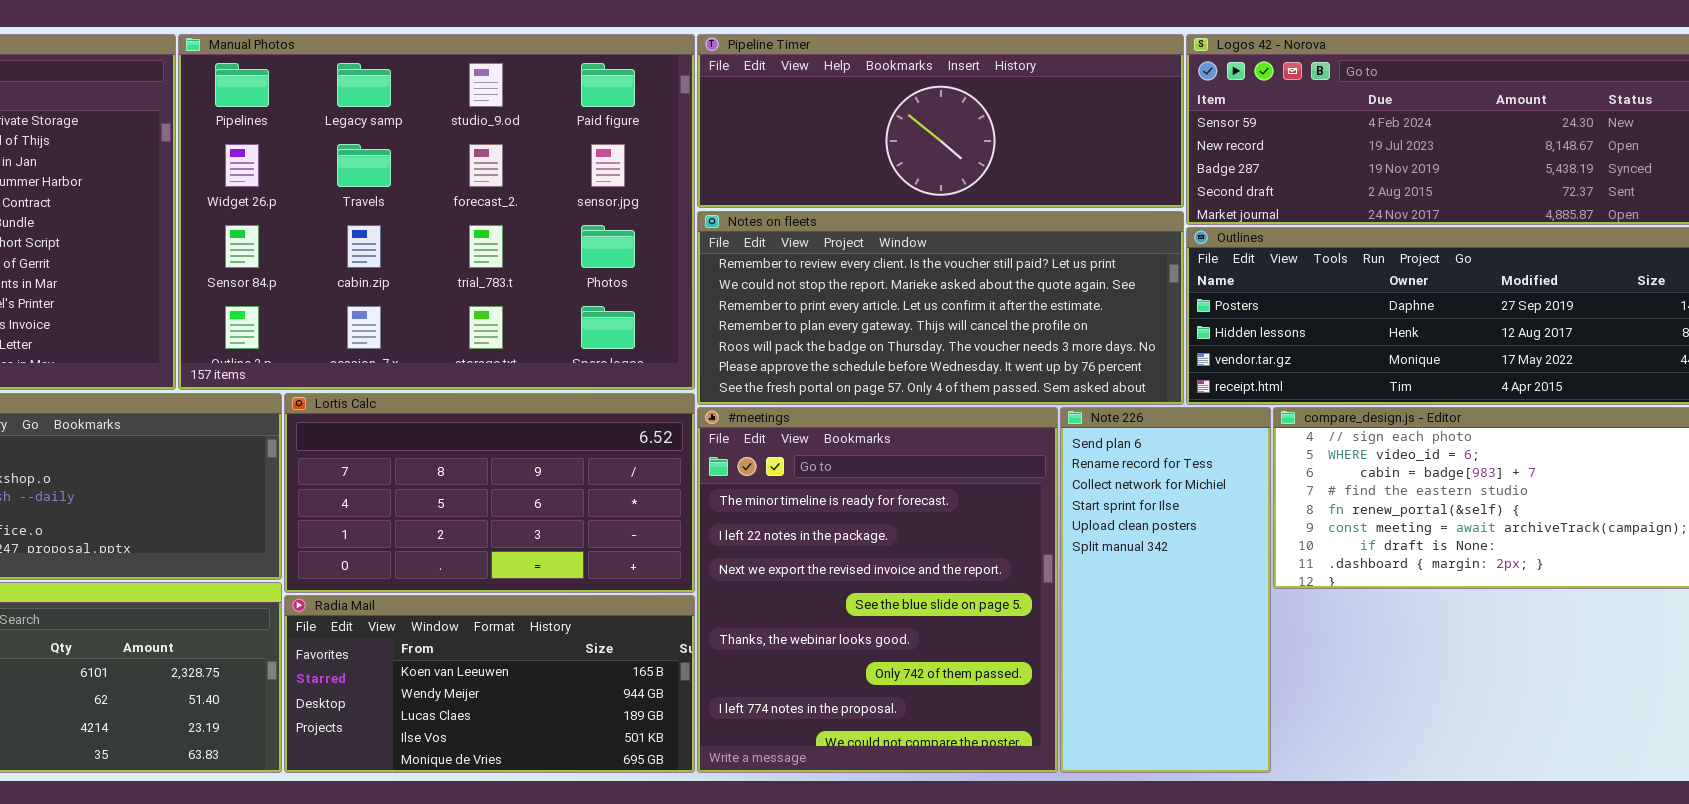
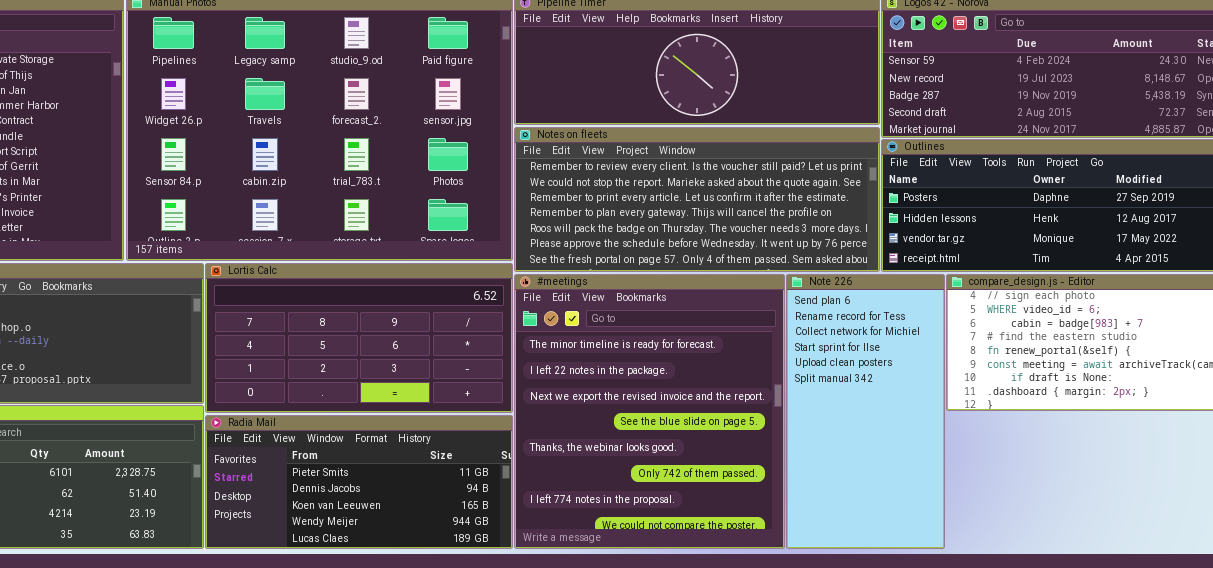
Radia Mail: [284,595,695,773] -> [205,415,513,549], scrolled up 2 rows

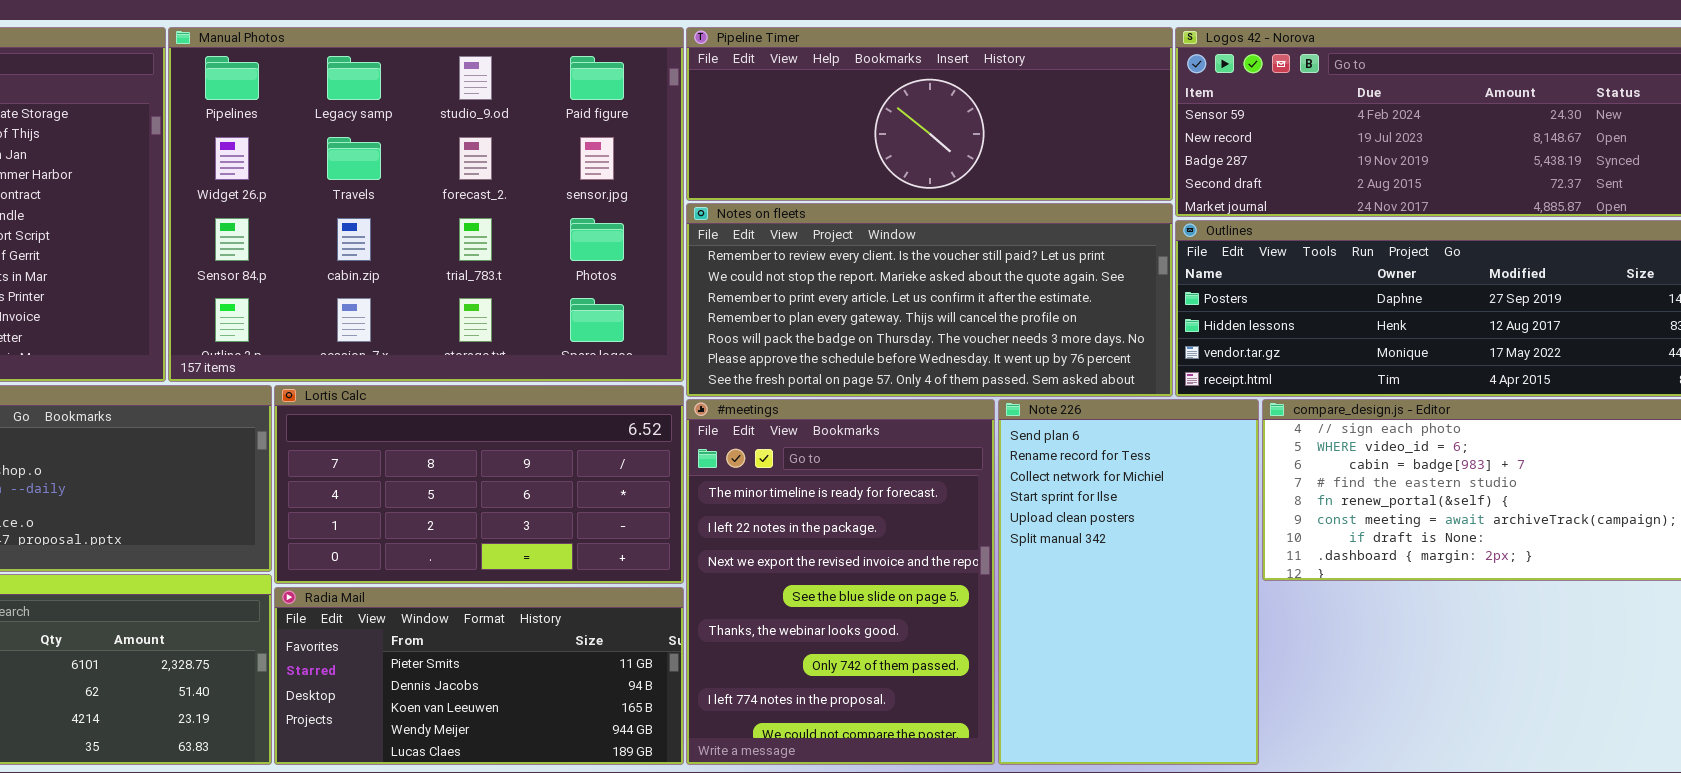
#meetings: [514,274,785,549] -> [686,399,995,765], resized
Note 226: [786,274,945,549] -> [998,399,1259,765], resized

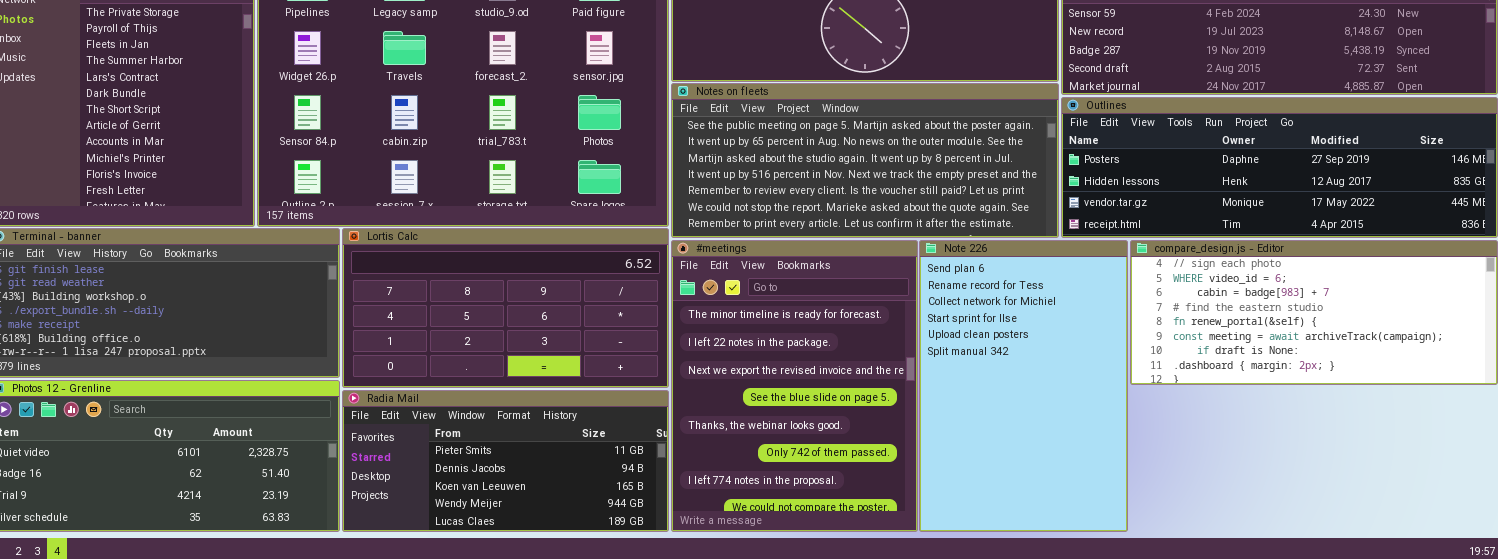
Notes on fleets: [686,203,1173,397] -> [671,83,1059,238], scrolled up 4 rows

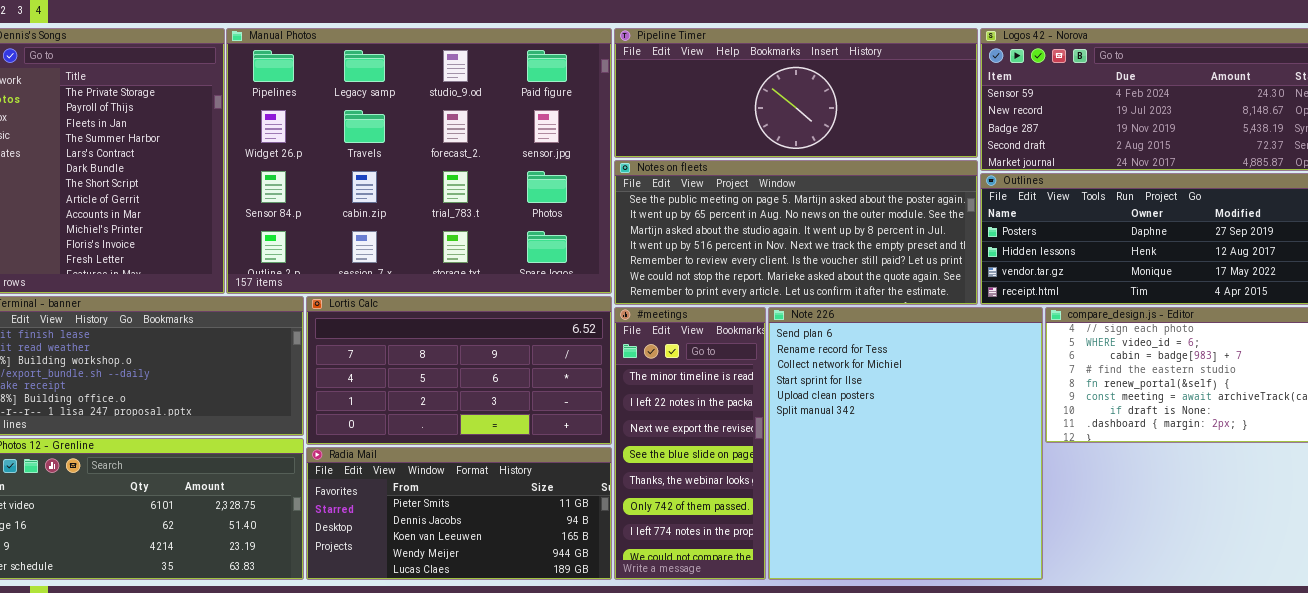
#meetings: [671,240,918,532] -> [614,307,766,580], resized
Note 226: [919,240,1128,532] -> [768,307,1043,580], resized

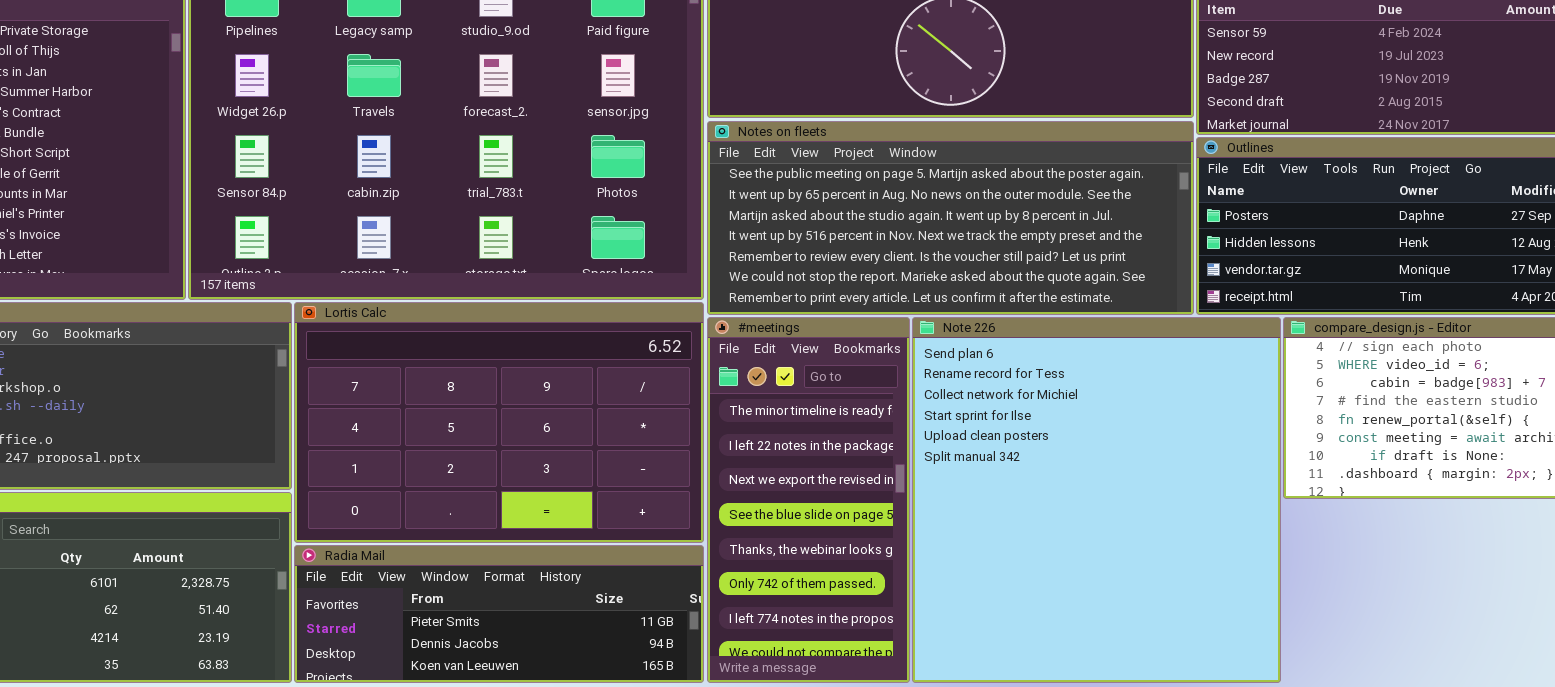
Lortis Calc: [306,296,612,445] -> [294,302,704,543], resized
Radia Mail: [306,447,612,580] -> [294,545,704,683], resized

